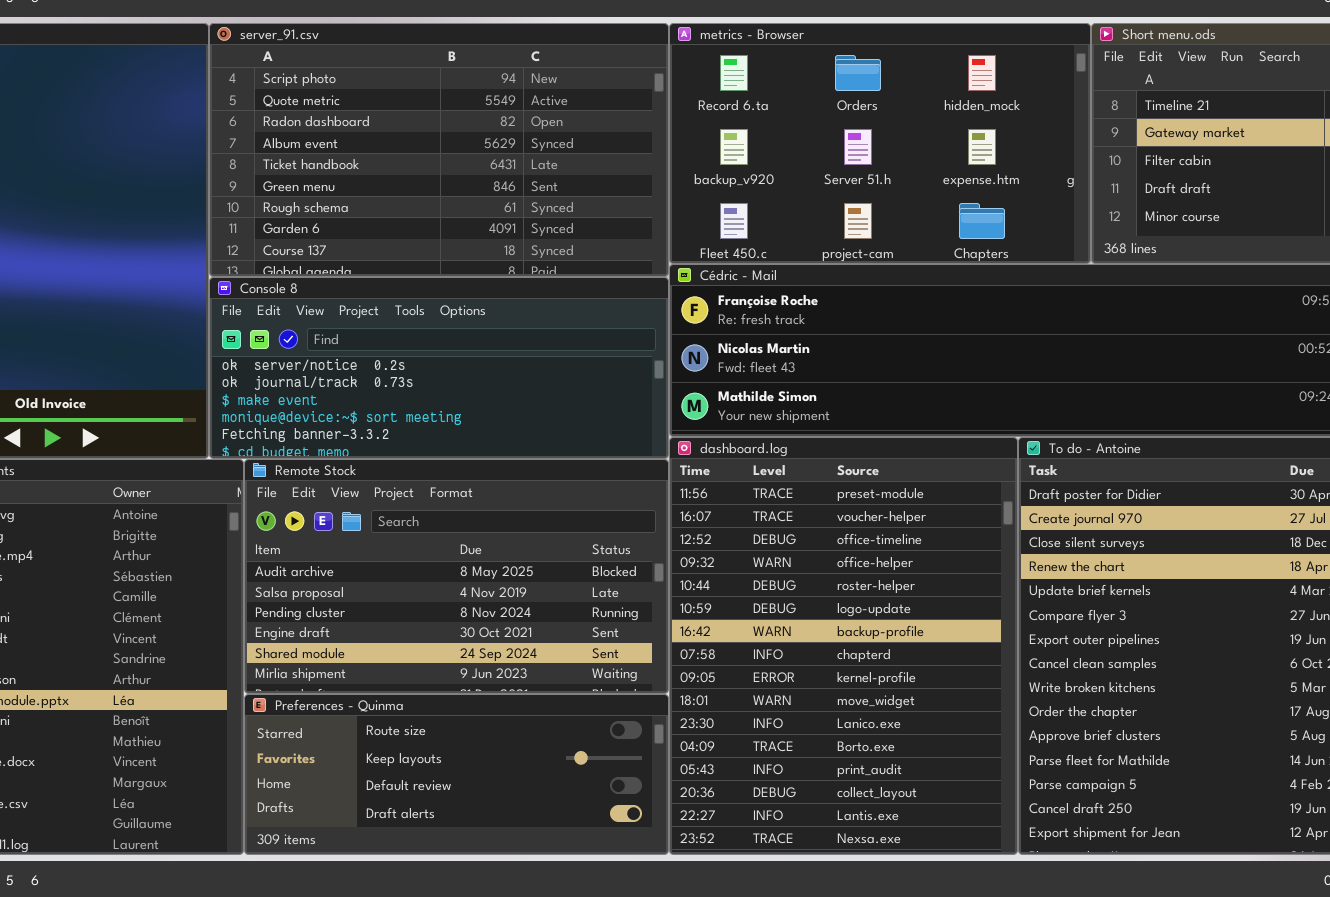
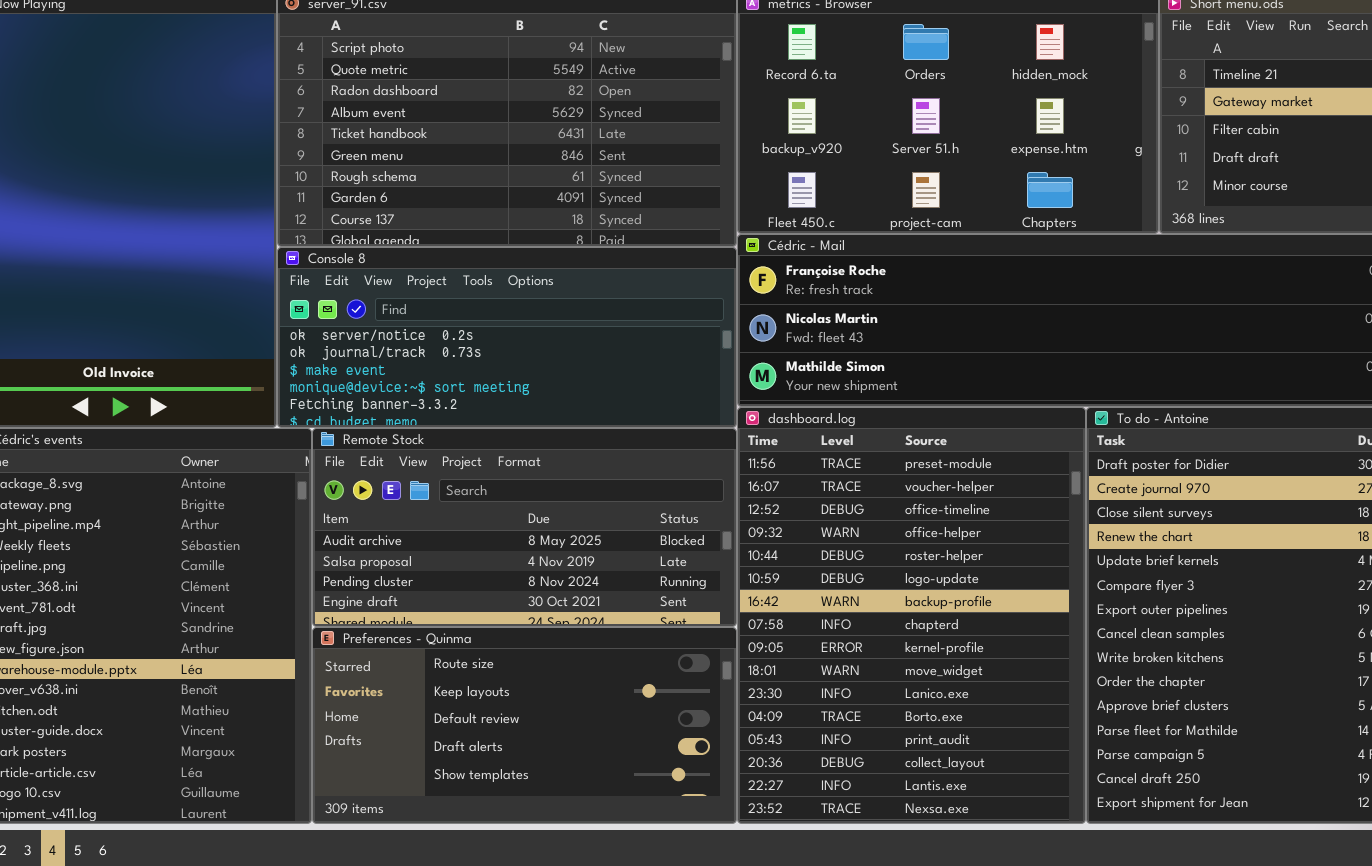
Remote Stock: [244,459,669,694] -> [312,428,737,627], resized
Preferences - Quinma: [244,694,669,855] -> [312,627,737,824], resized

